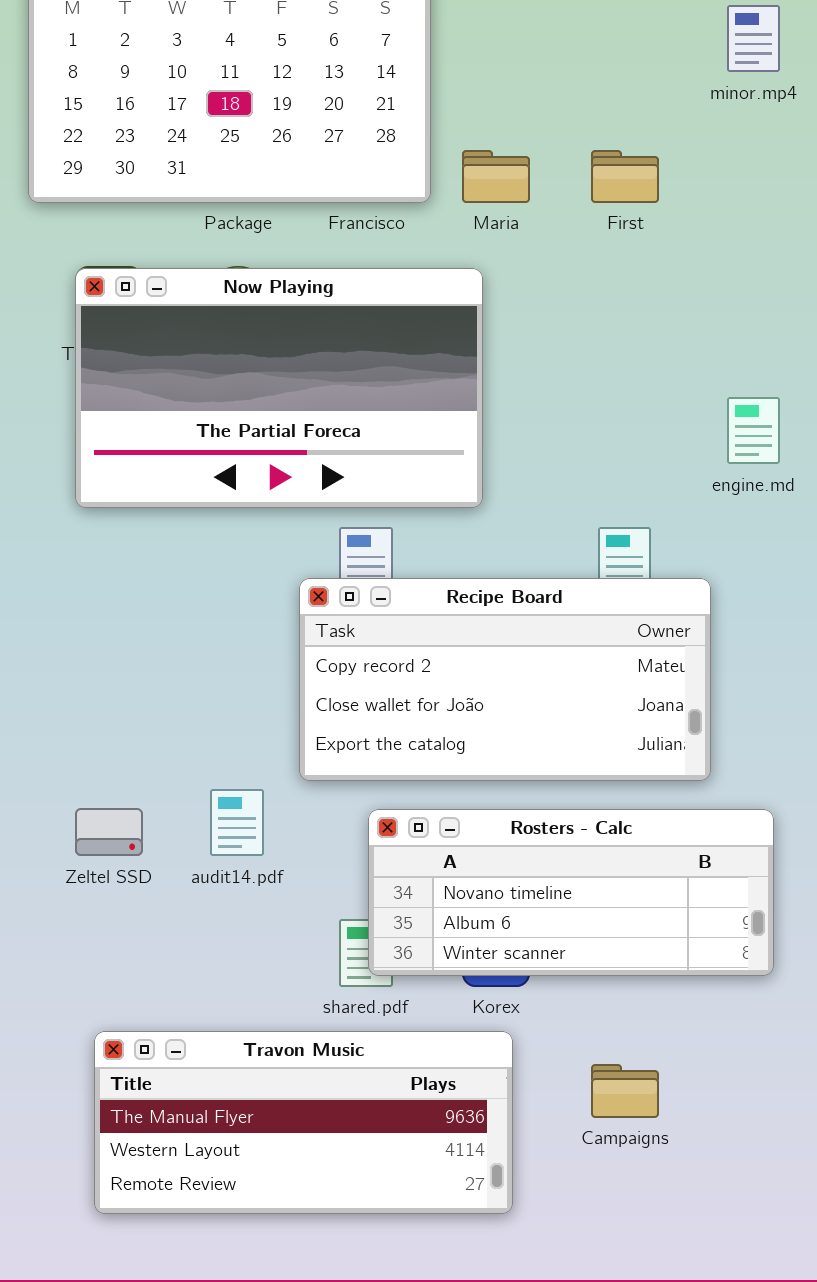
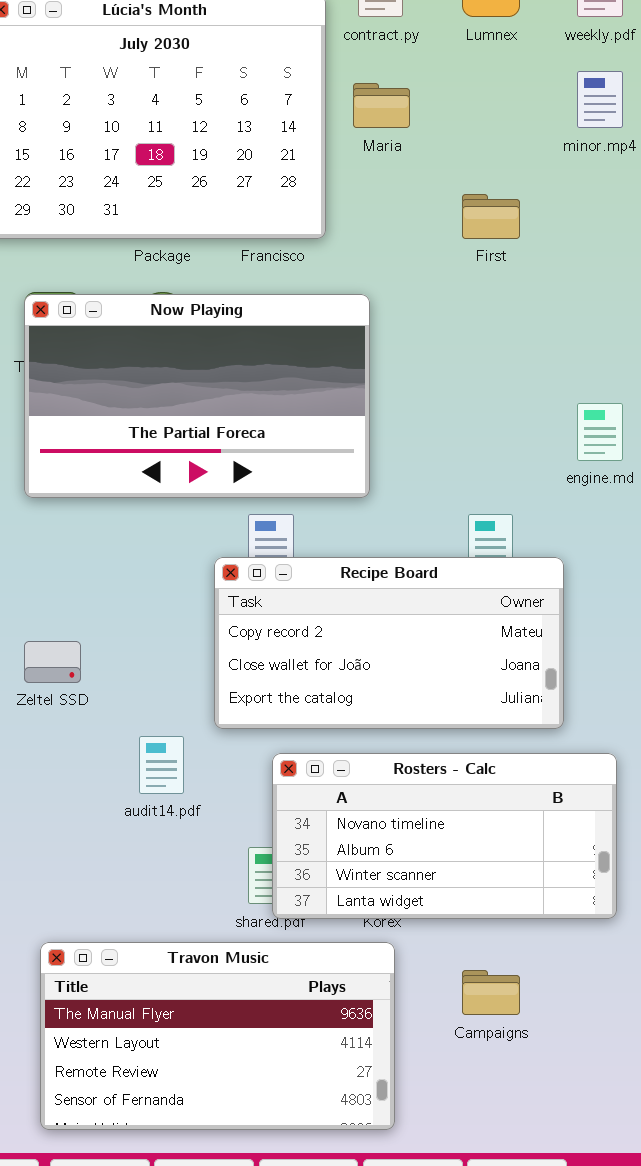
Maria: [462,150,530,203] -> [353,83,410,128], moved
Zeltel SSD: [75,808,143,856] -> [24,641,81,683], moved
Rosters - Calc: [368,809,774,976] -> [272,753,617,919], resized
Travon Music: [94,1031,513,1214] -> [40,942,395,1130], resized

